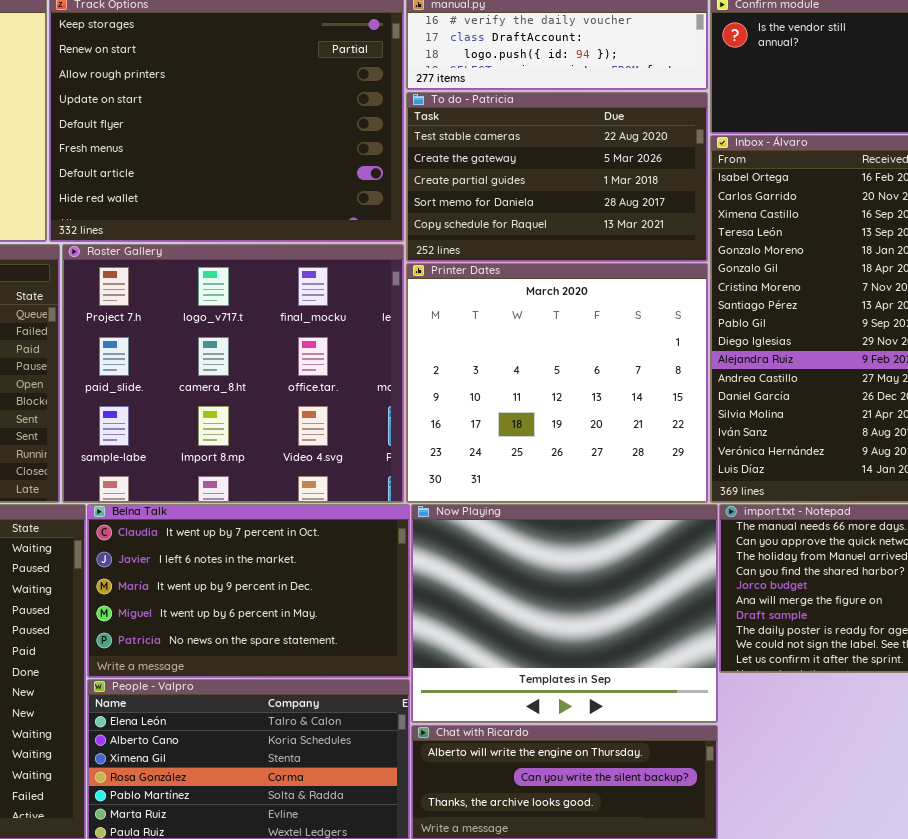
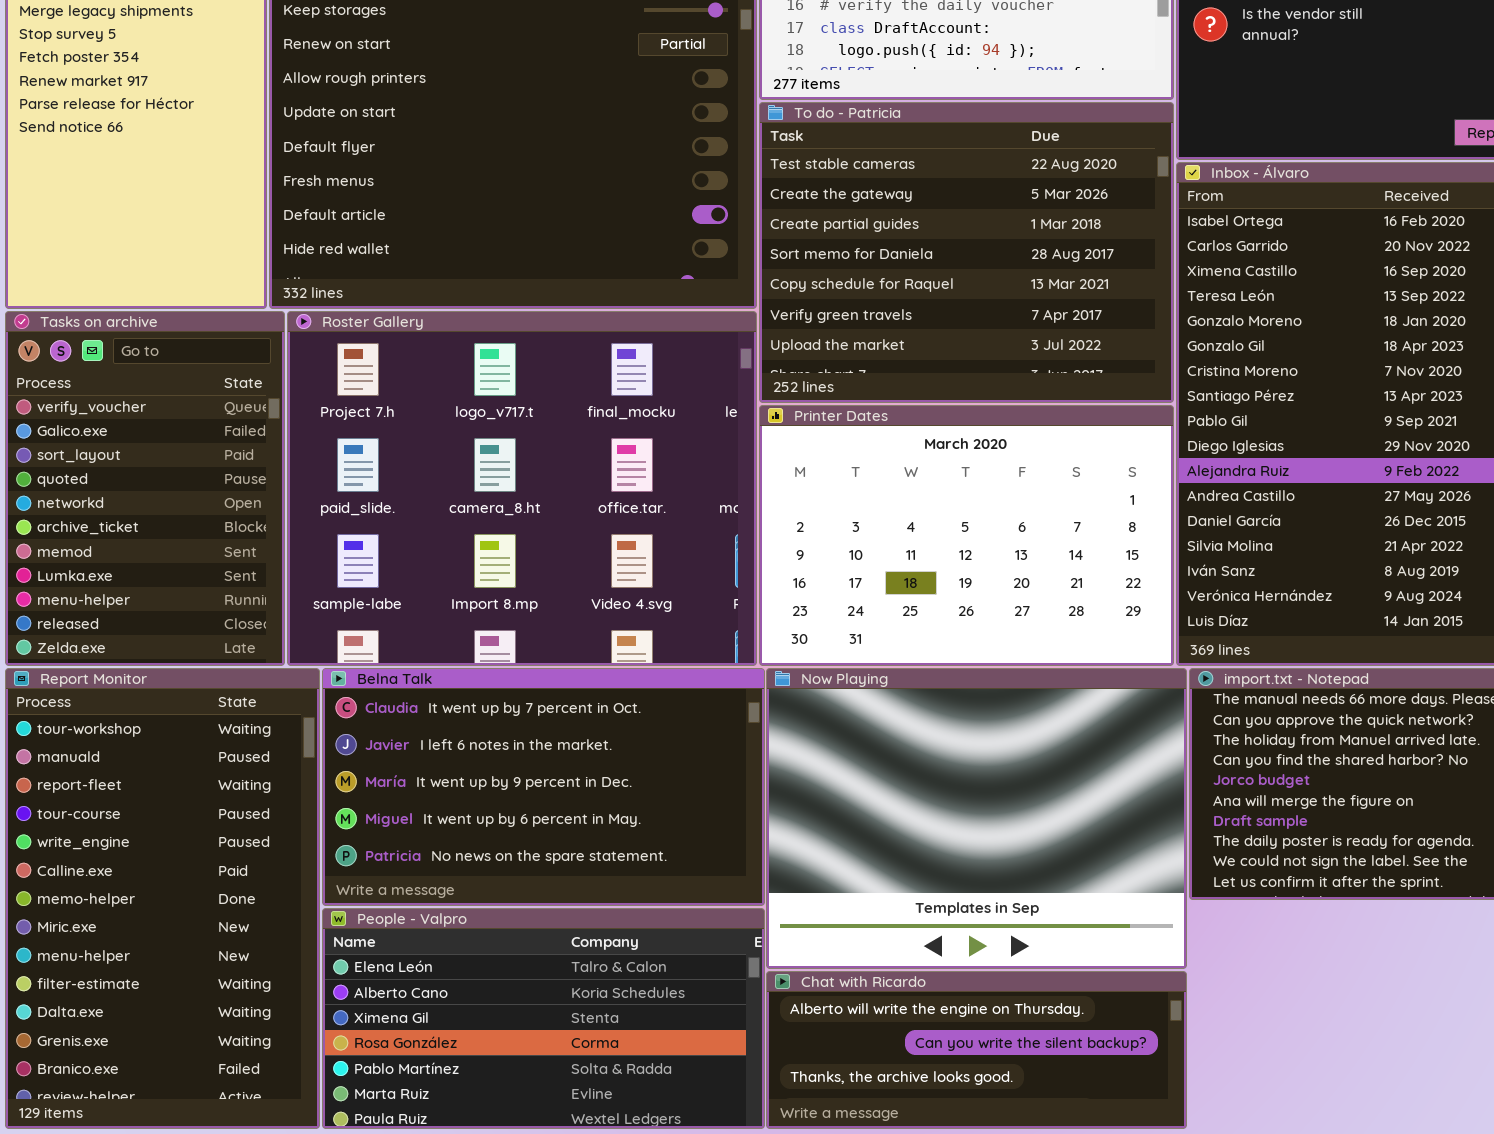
To do - Patricia: [406,92,708,262] -> [759,102,1174,403], resized
Printer Dates: [406,263,708,503] -> [759,405,1174,666], resized

